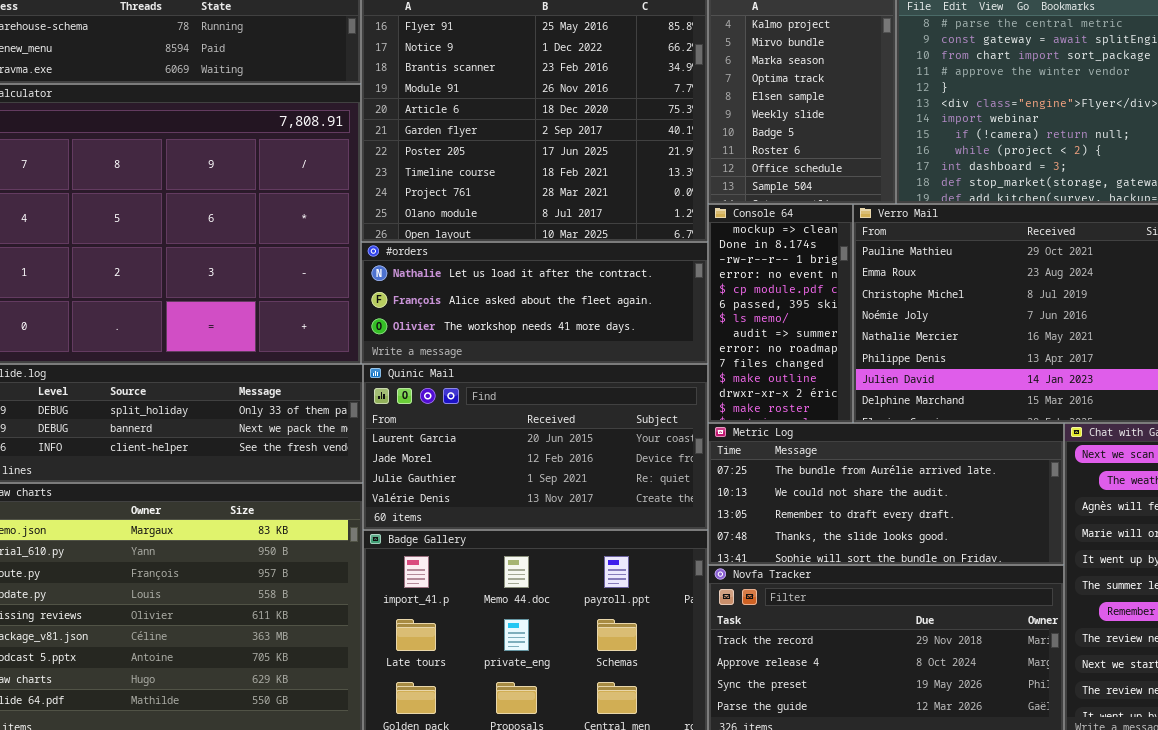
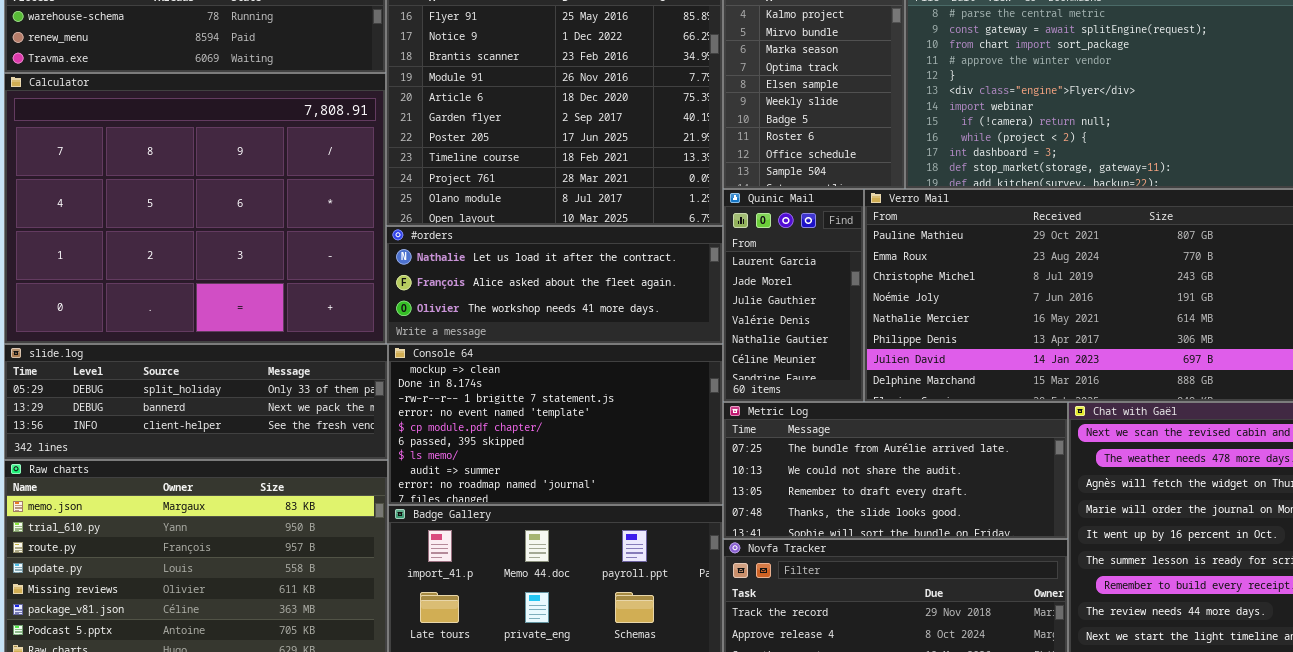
Console 64: [708,204,853,423] -> [388,344,723,505], moved, resized
Quinic Mail: [363,364,708,530] -> [723,189,864,402], moved, resized

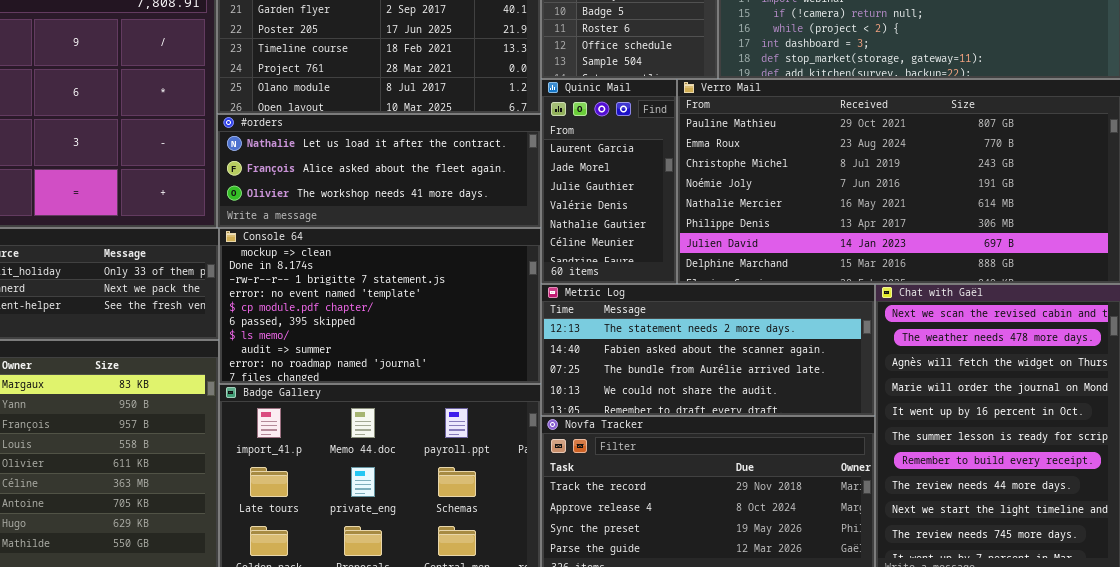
Metric Log: [723,402,1068,539] -> [541,284,875,416], scrolled up 2 rows

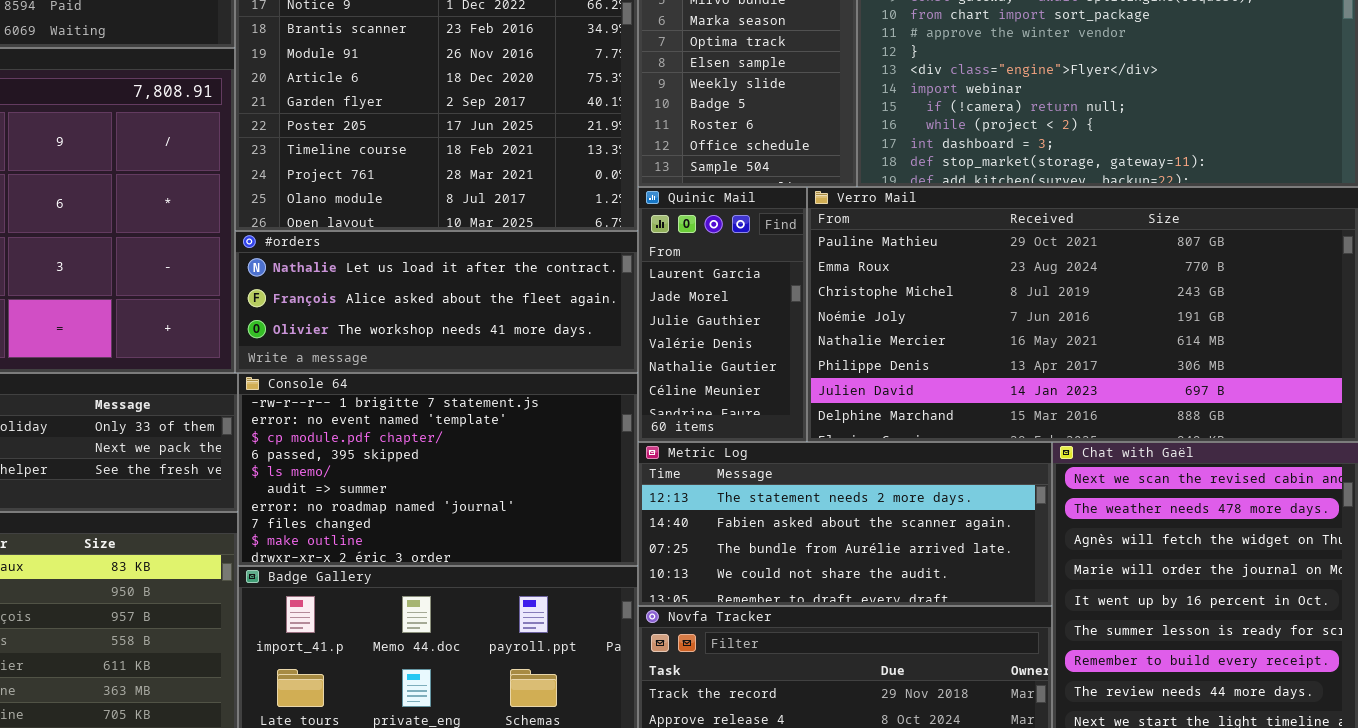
Console 64: [219,228,541,384] -> [238,373,638,566], scrolled down 2 rows

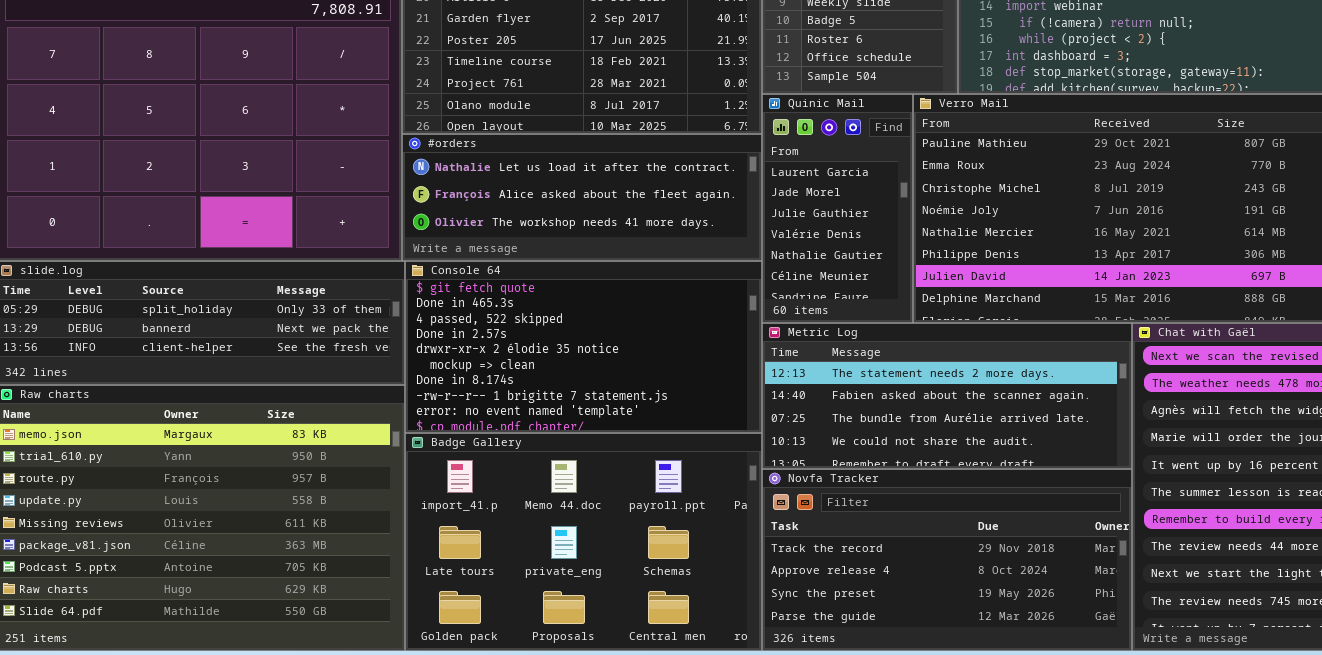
Console 64: [238,373,638,566] -> [405,261,762,433], scrolled up 7 rows

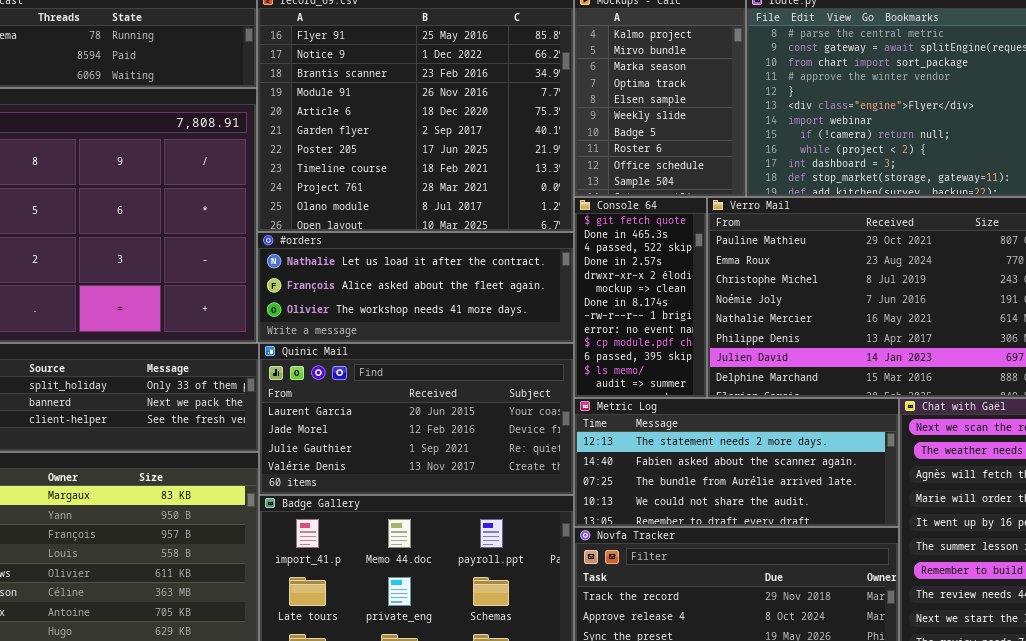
Quinic Mail: [762,94,913,323] -> [259,343,574,495], moved, resized
Console 64: [405,261,762,433] -> [574,197,707,398], moved, resized

